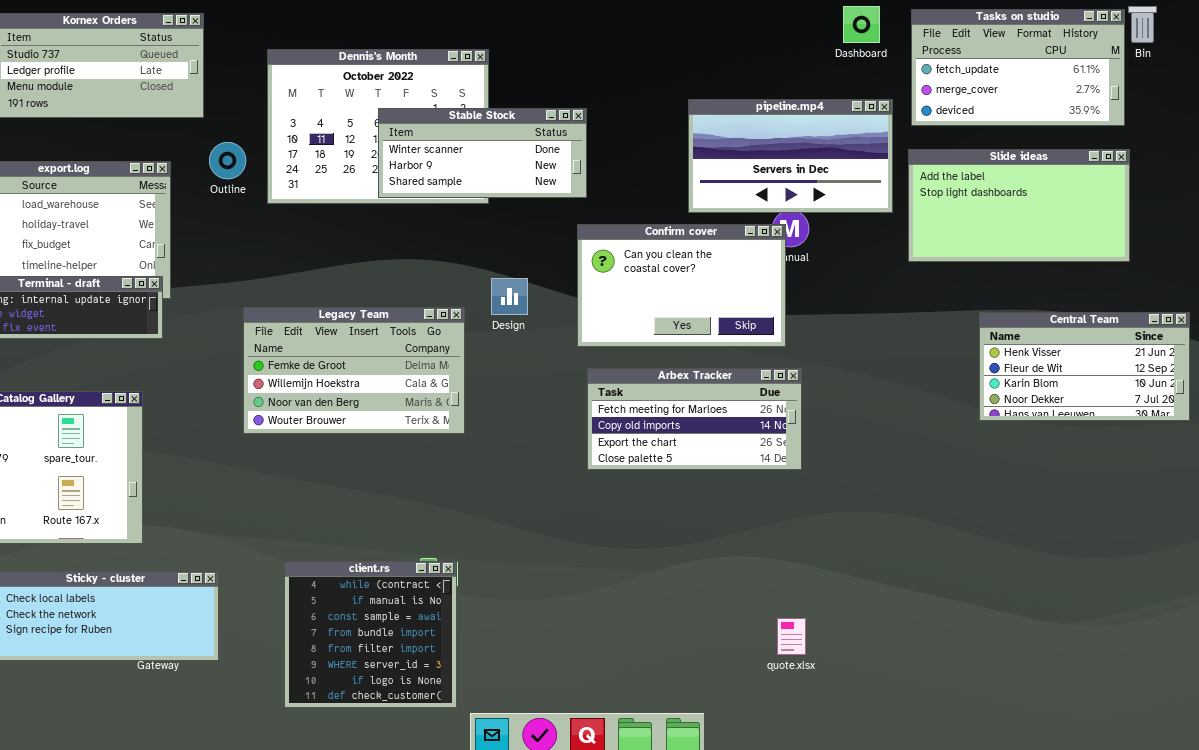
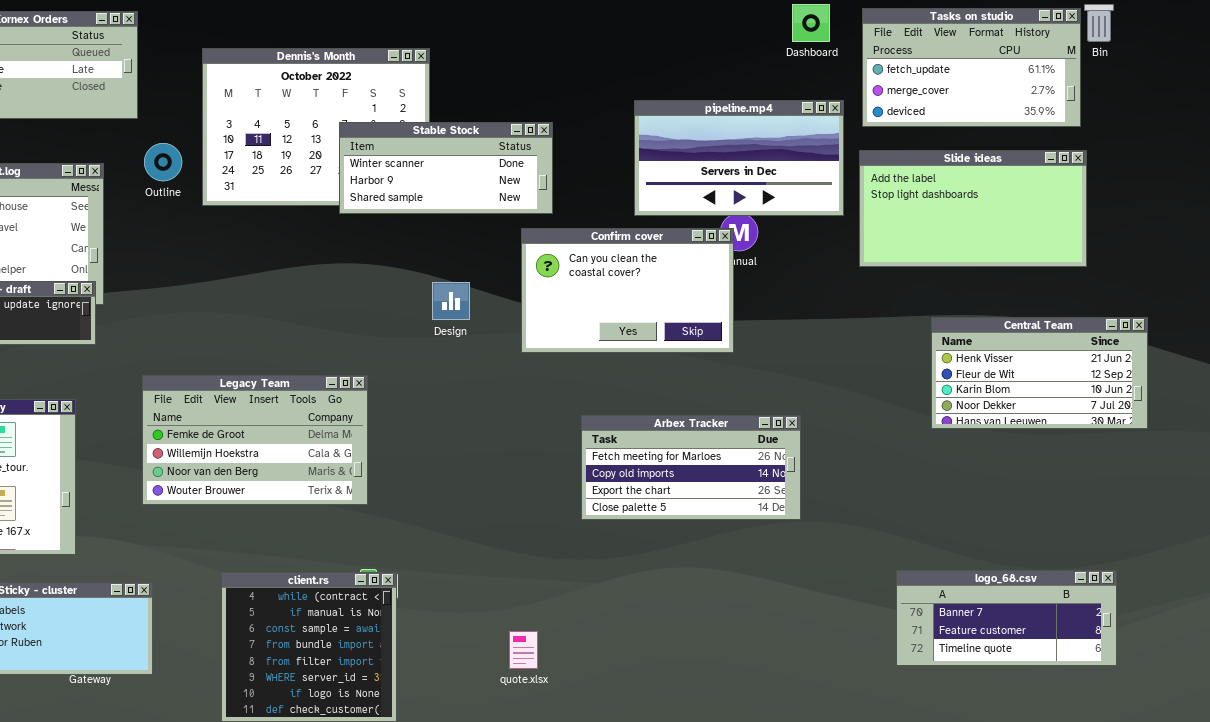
Stable Stock: [378,108,587,198] -> [339,122,553,214], moved
Legacy Team: [243,307,465,434] -> [142,375,368,505], moved
Arbex Tracker: [587,368,802,470] -> [581,415,801,520], moved
logo_68.csv: none -> [896,570,1117,666], opened
quote.xlsx: [777,618,806,655] -> [509,631,538,669], moved

